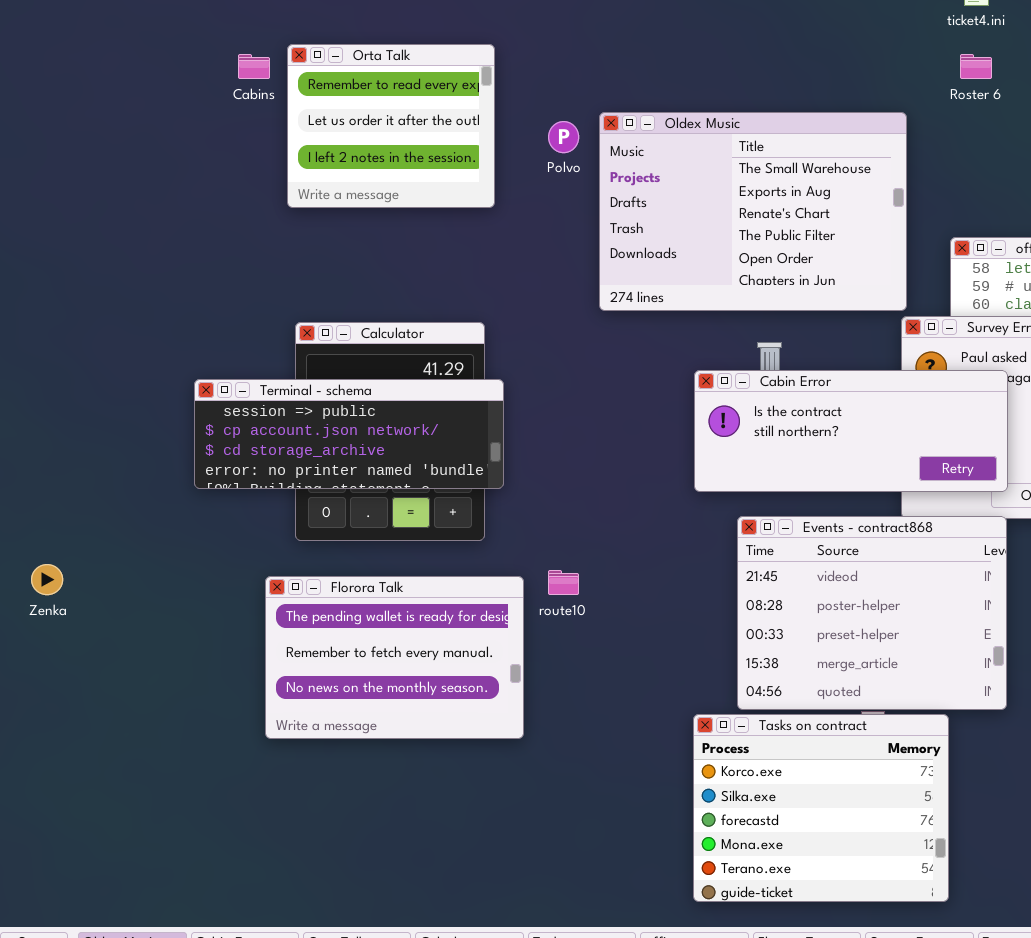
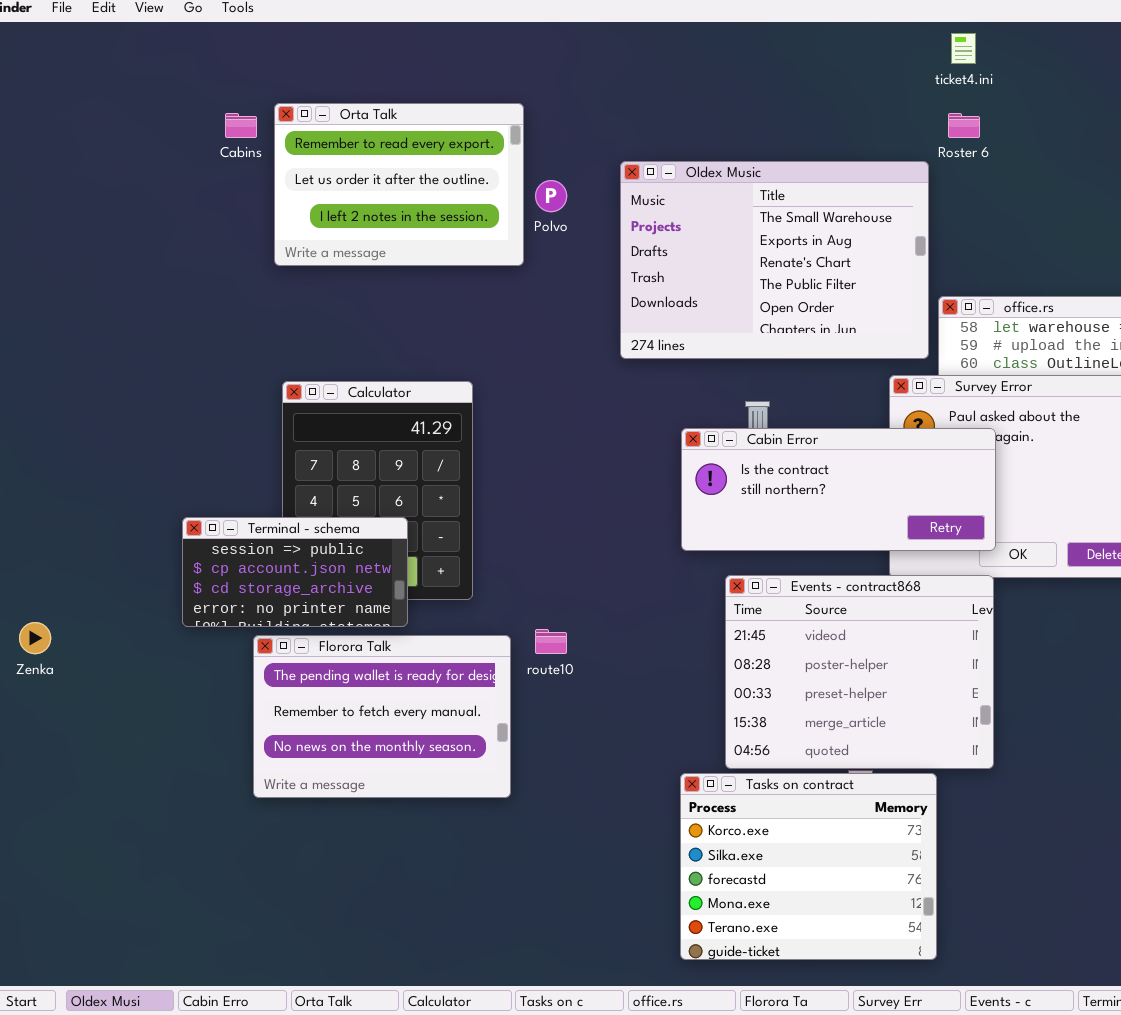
Orta Talk: [287,44,495,208] -> [274,103,524,266], resized
Oldex Music: [599,112,907,311] -> [620,161,929,359], moved
Terminal - schema: [194,379,504,489] -> [182,517,408,627], moved, resized

